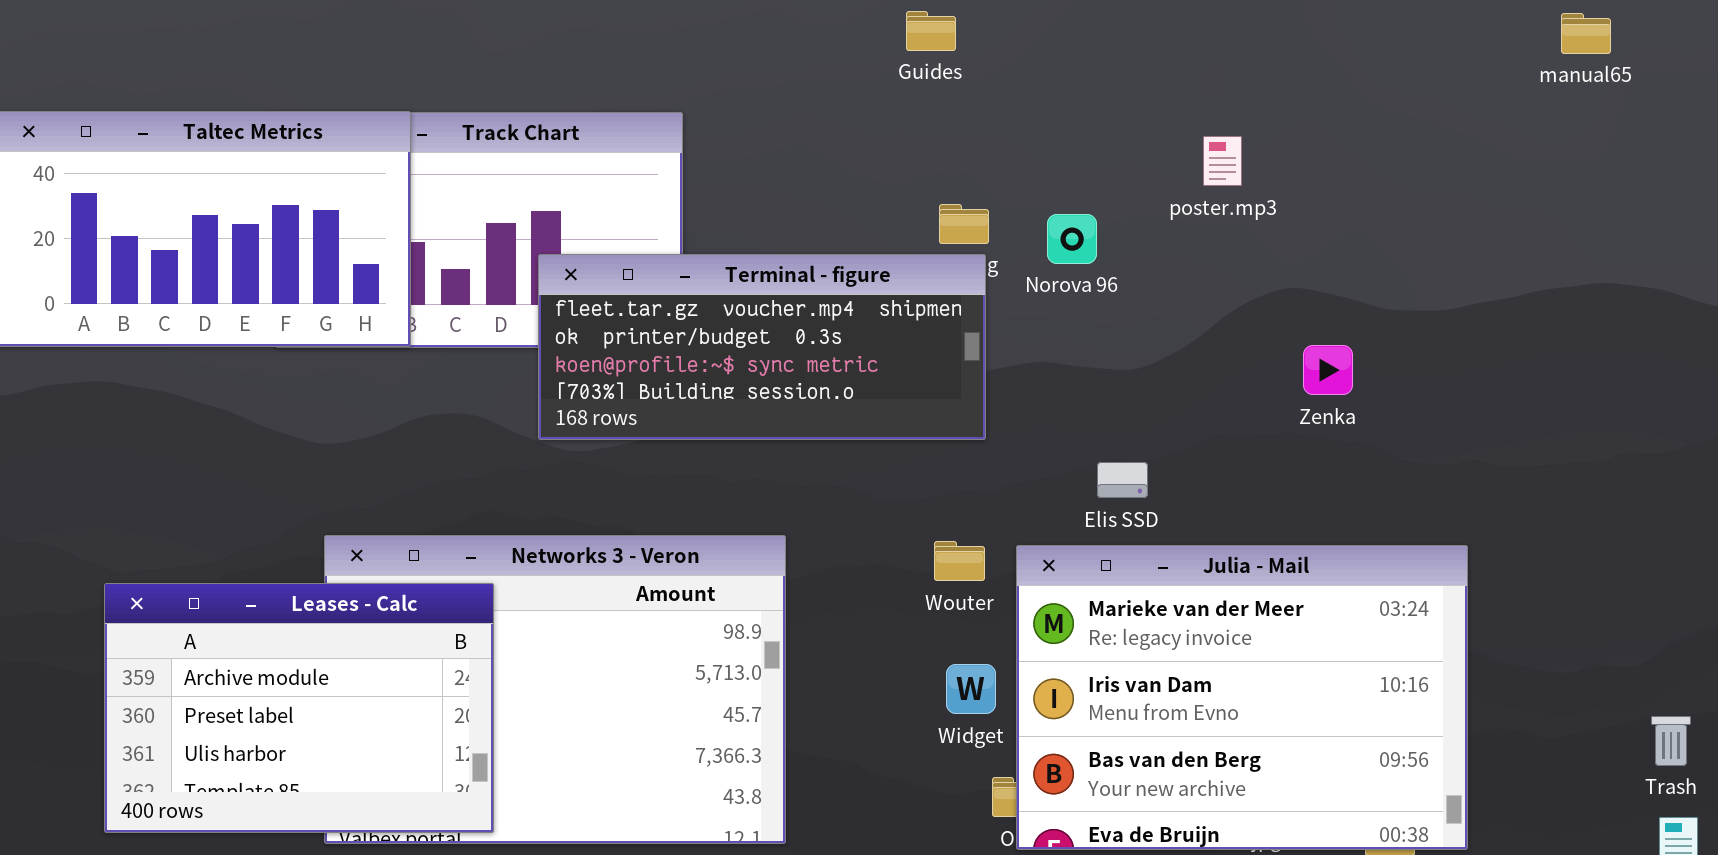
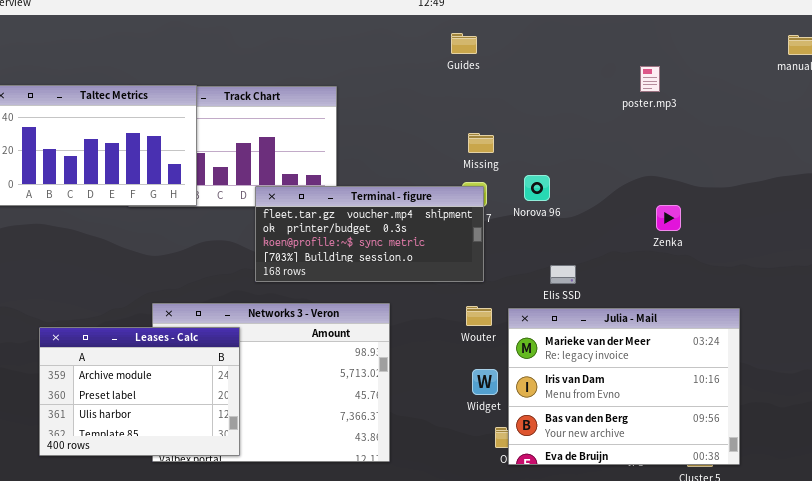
poster.mp3: [1203,136,1242,186] -> [640,66,660,92], moved
Norova 96: [1047,214,1097,264] -> [524,175,550,201], moved
Terminal - figure: [538,254,986,440] -> [255,186,484,282], moved

